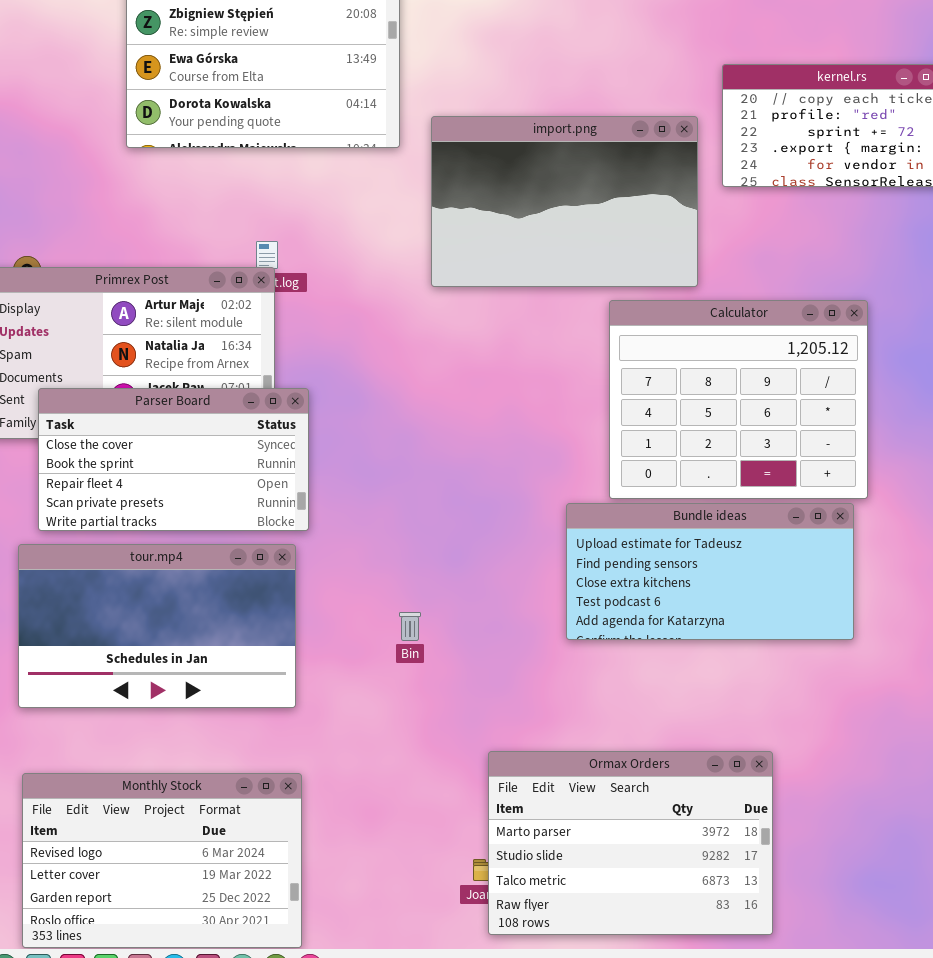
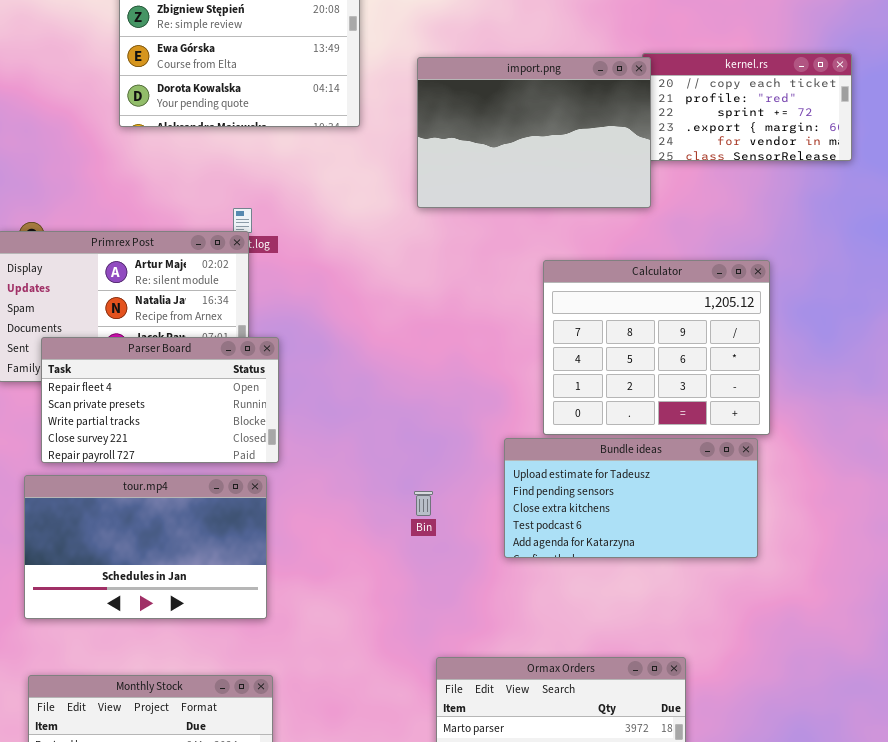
import.png: [431,116,698,287] -> [417,57,651,208], moved
Parser Board: [38,388,309,531] -> [41,337,279,463], scrolled down 2 rows
Bin: [399,612,421,641] -> [414,491,433,516], moved

